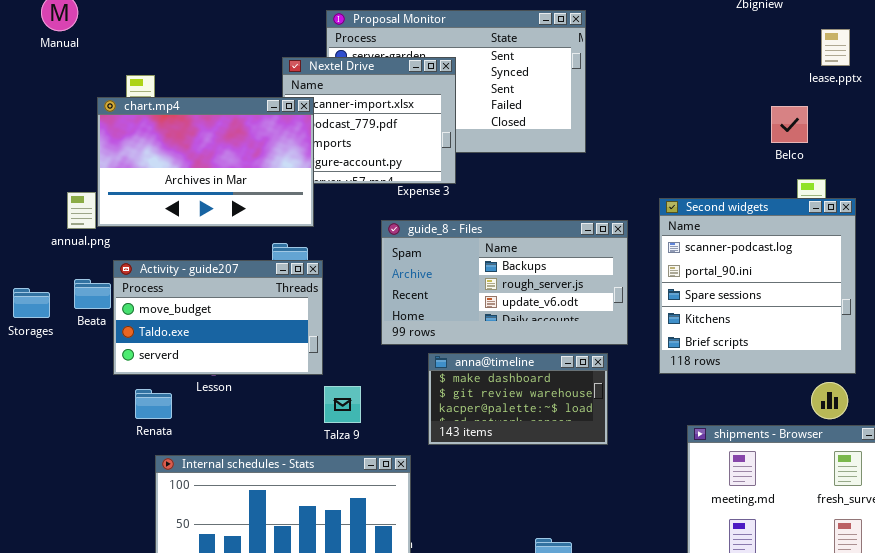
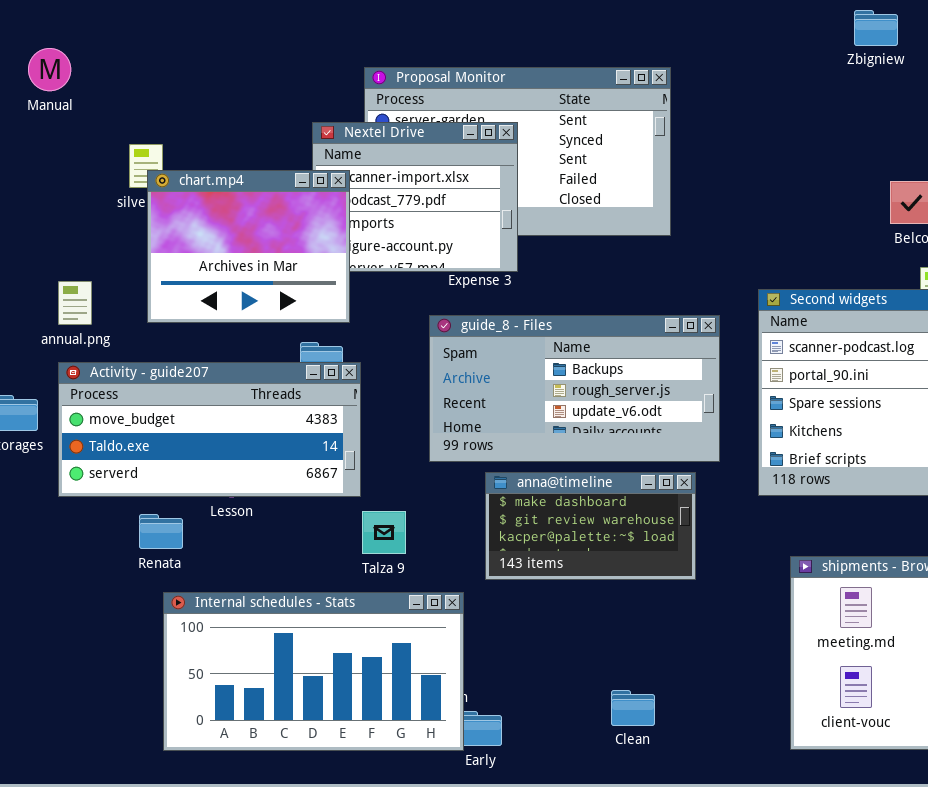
chart.mp4: [97,97,314,227] -> [147,170,350,323], resized
Activity - guide207: [113,260,323,375] -> [58,362,361,497], resized

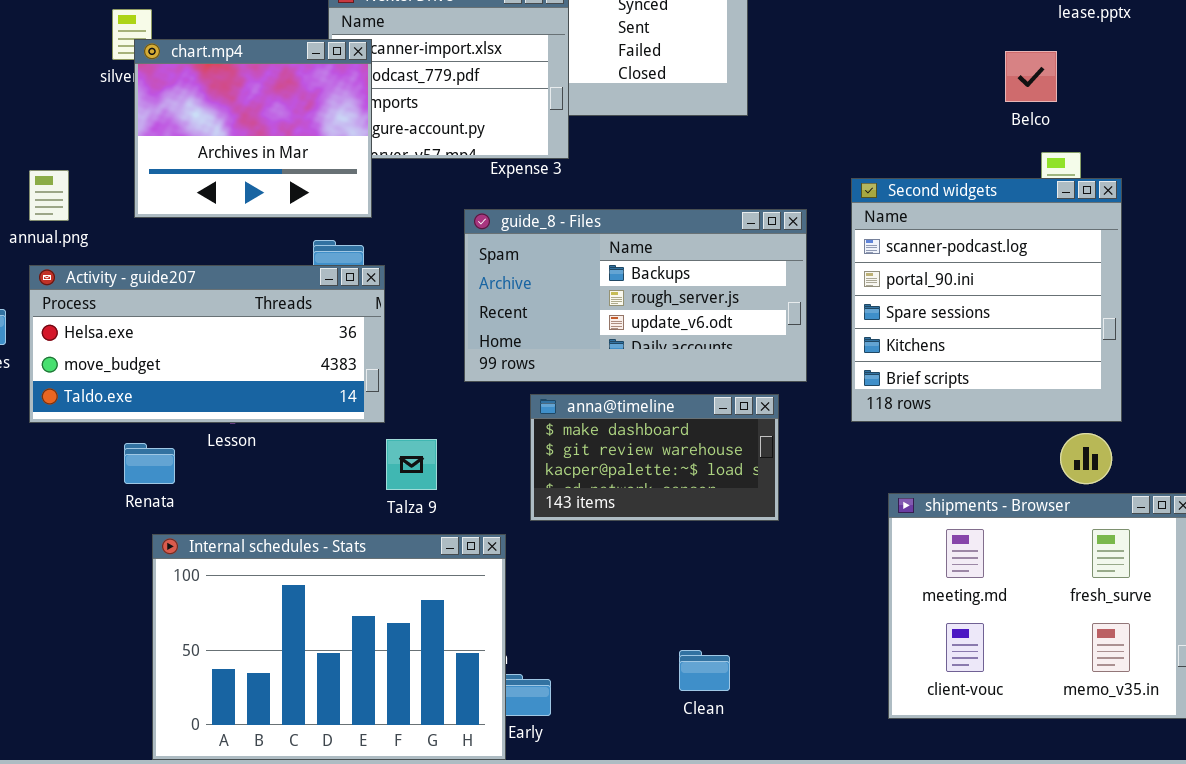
Activity - guide207: [58,362,361,497] -> [29,265,385,423], scrolled up 1 row
Internal schedules - Stats: [163,592,464,751] -> [152,534,506,760], resized

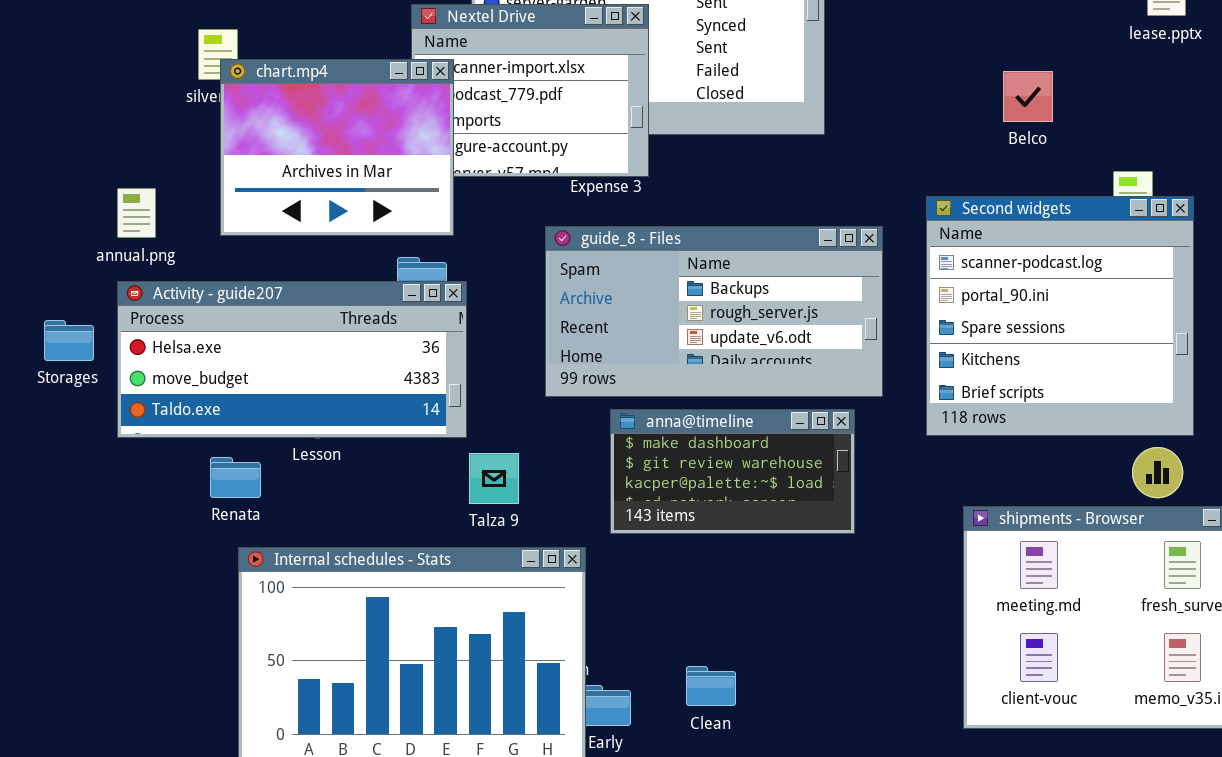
Belco: [1005,51,1057,102] -> [1003,71,1053,122], moved
Clean: [679,650,730,691] -> [686,666,736,706], moved

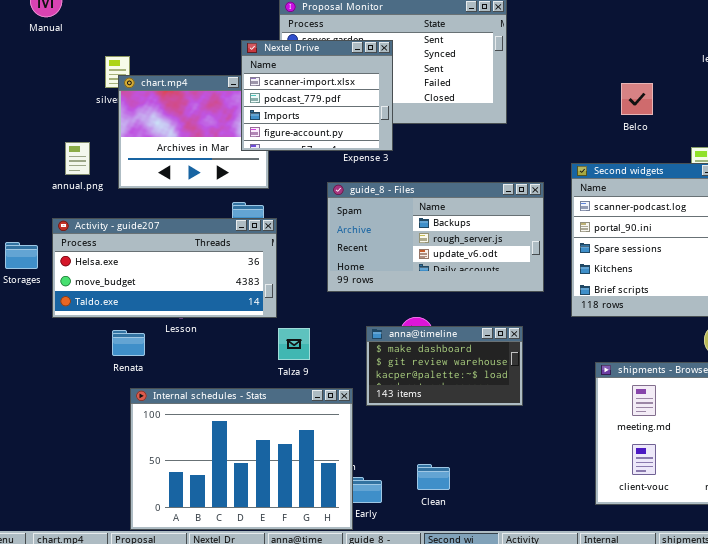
Nextel Drive: [411,4,649,177] -> [241,40,393,151], raised
annual.png: [117,188,156,238] -> [65,142,90,175], moved
anna@timeline: [610,409,855,534] -> [366,326,523,406], moved

